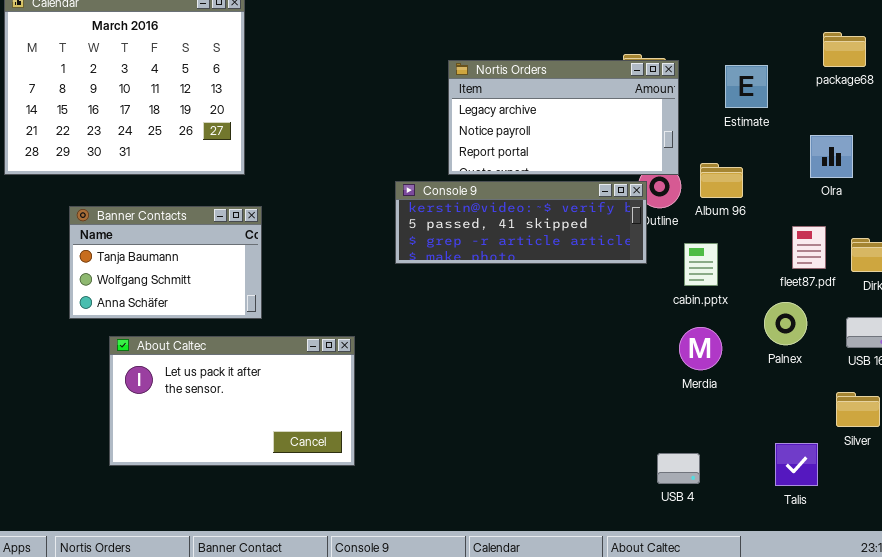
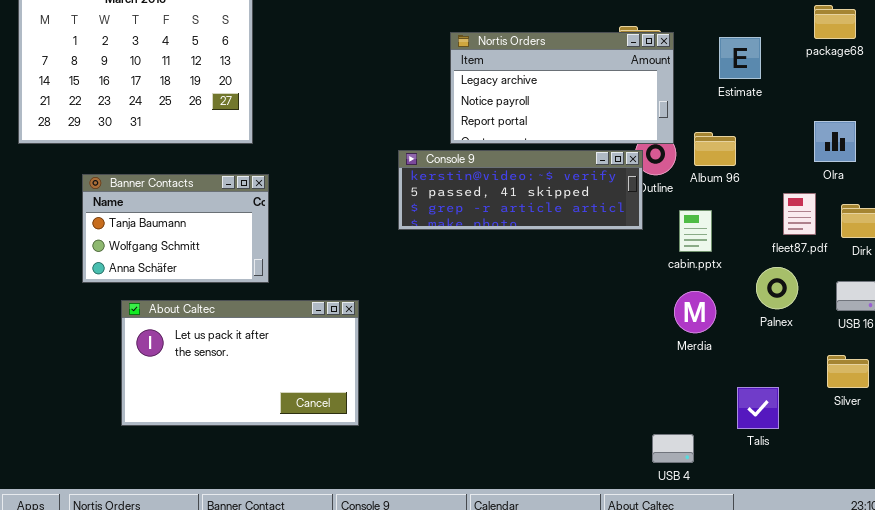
Olra: [810,135,853,178] -> [814,121,856,162], moved
Talis: [775,443,818,486] -> [737,387,779,429], moved
USB 4: [657,453,700,484] -> [652,434,694,463], moved

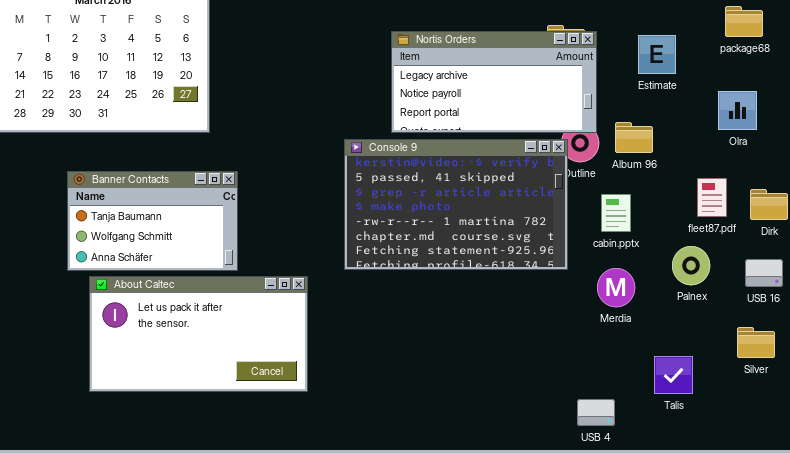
Olra: [814,121,856,162] -> [718,91,757,130], moved
Console 9: [398,150,643,230] -> [344,139,568,270], resized
Banner Contacts: [82,174,269,283] -> [67,171,238,271], moved

